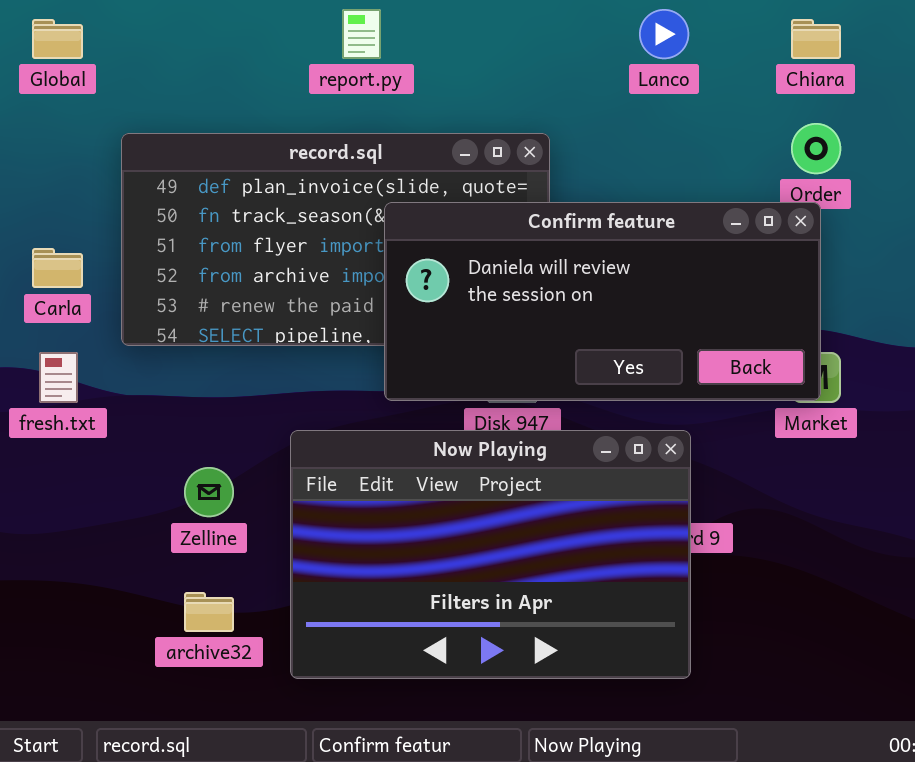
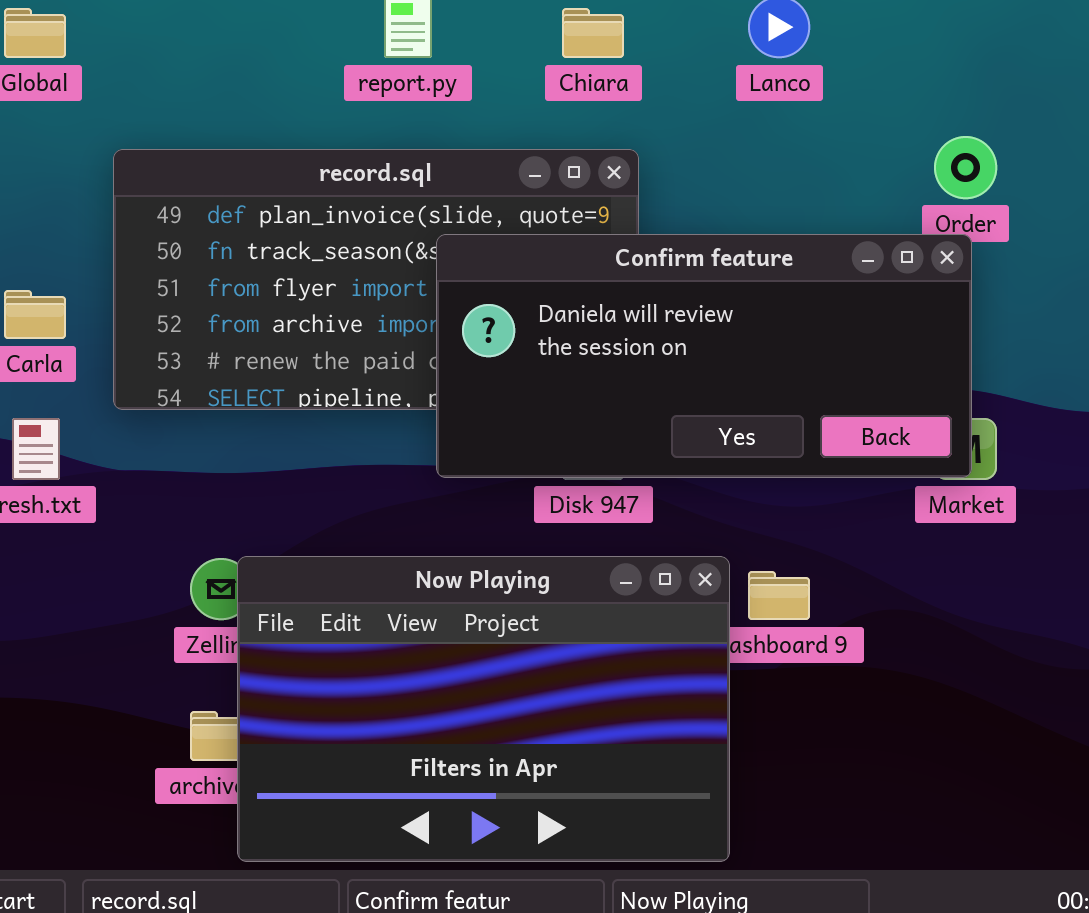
Chiara: [791,19,841,59] -> [562,8,624,58], moved
Now Playing: [290,430,691,679] -> [237,556,730,862], moved

